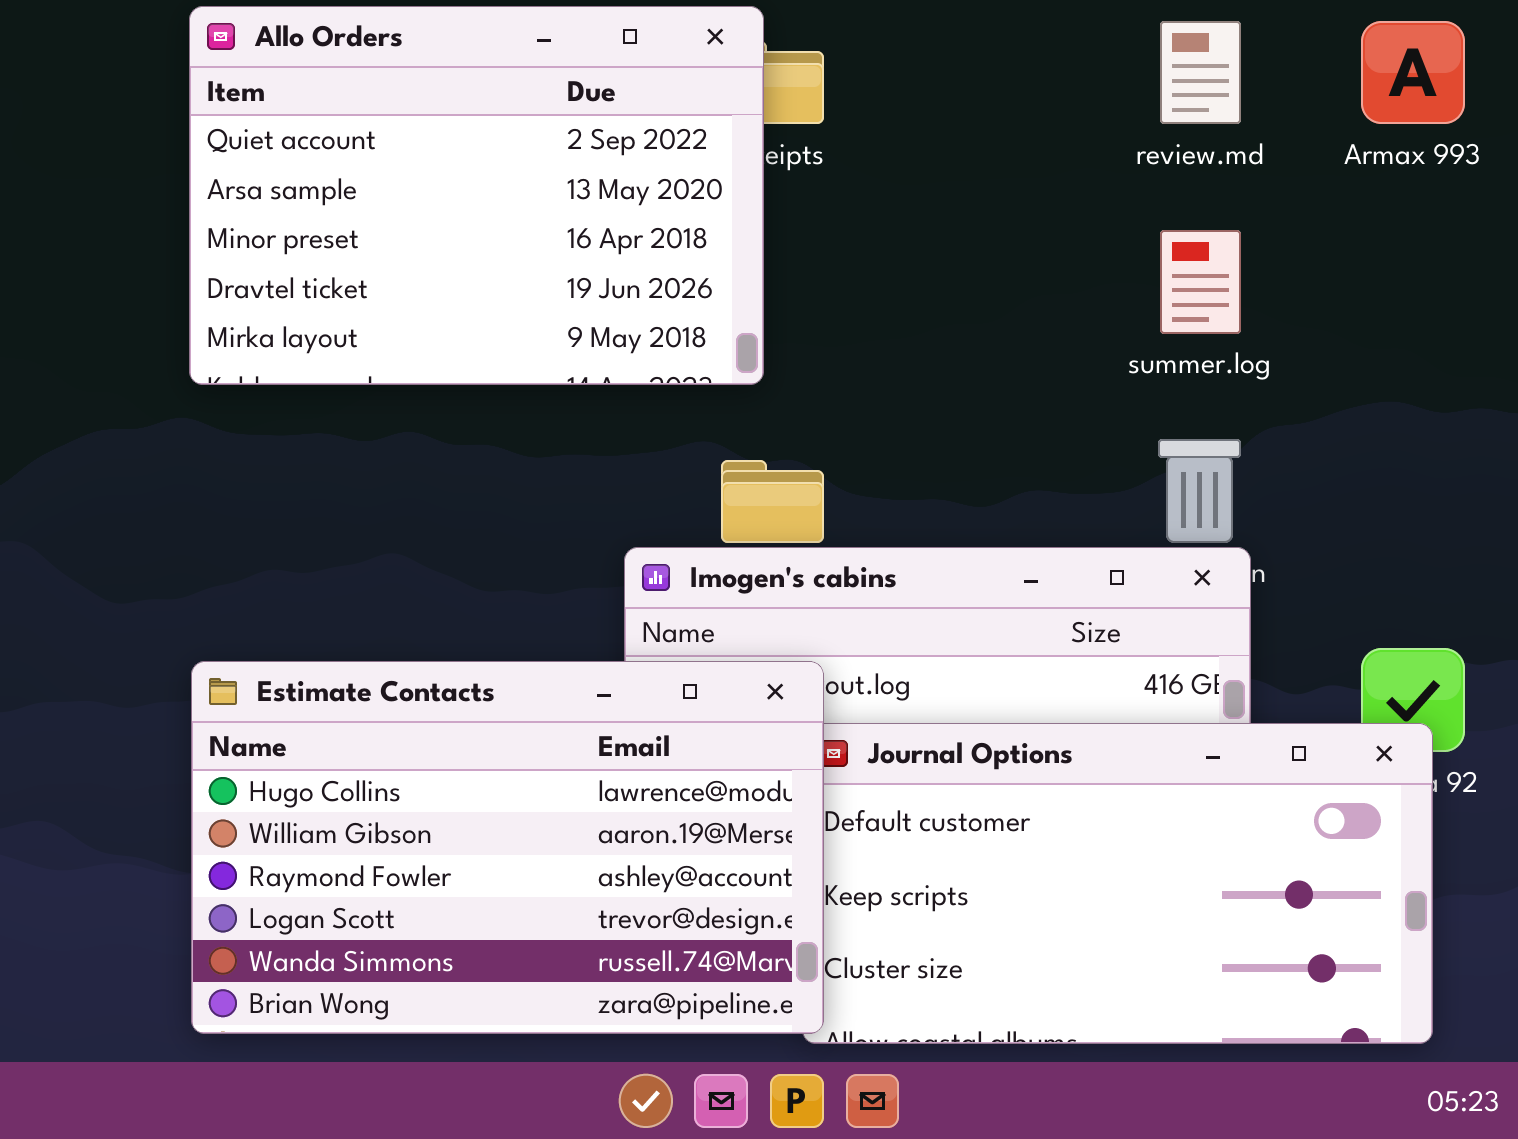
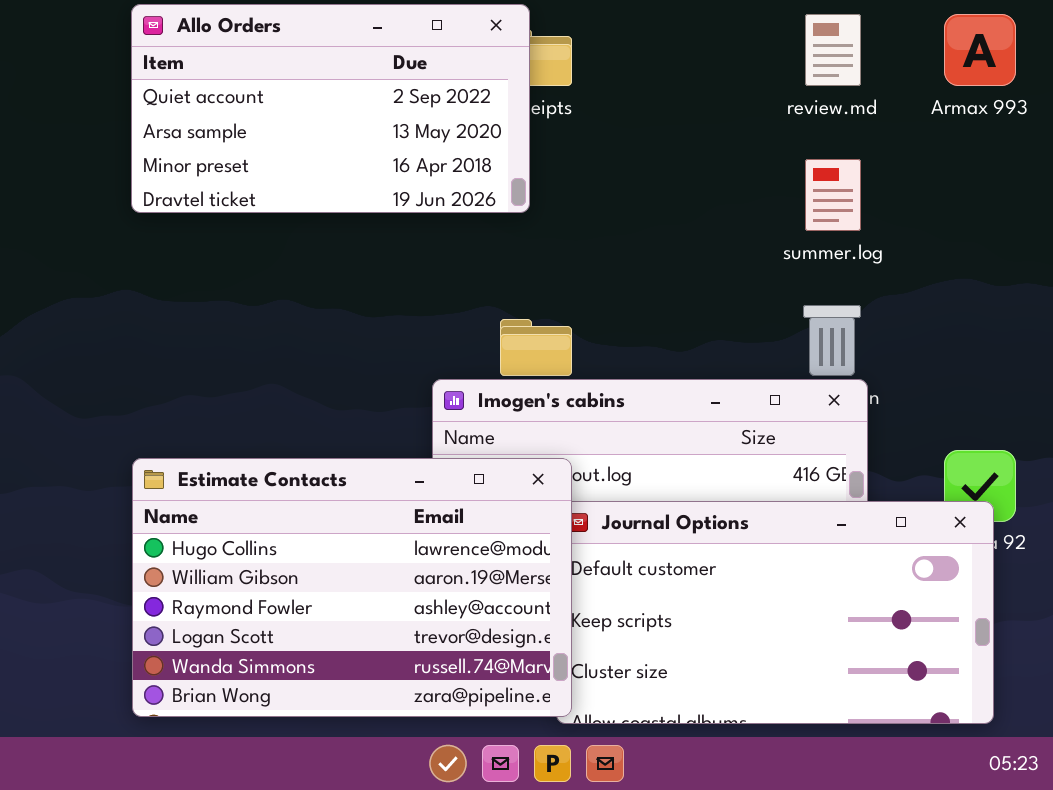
Allo Orders: [189,6,764,385] -> [131,4,530,213], resized

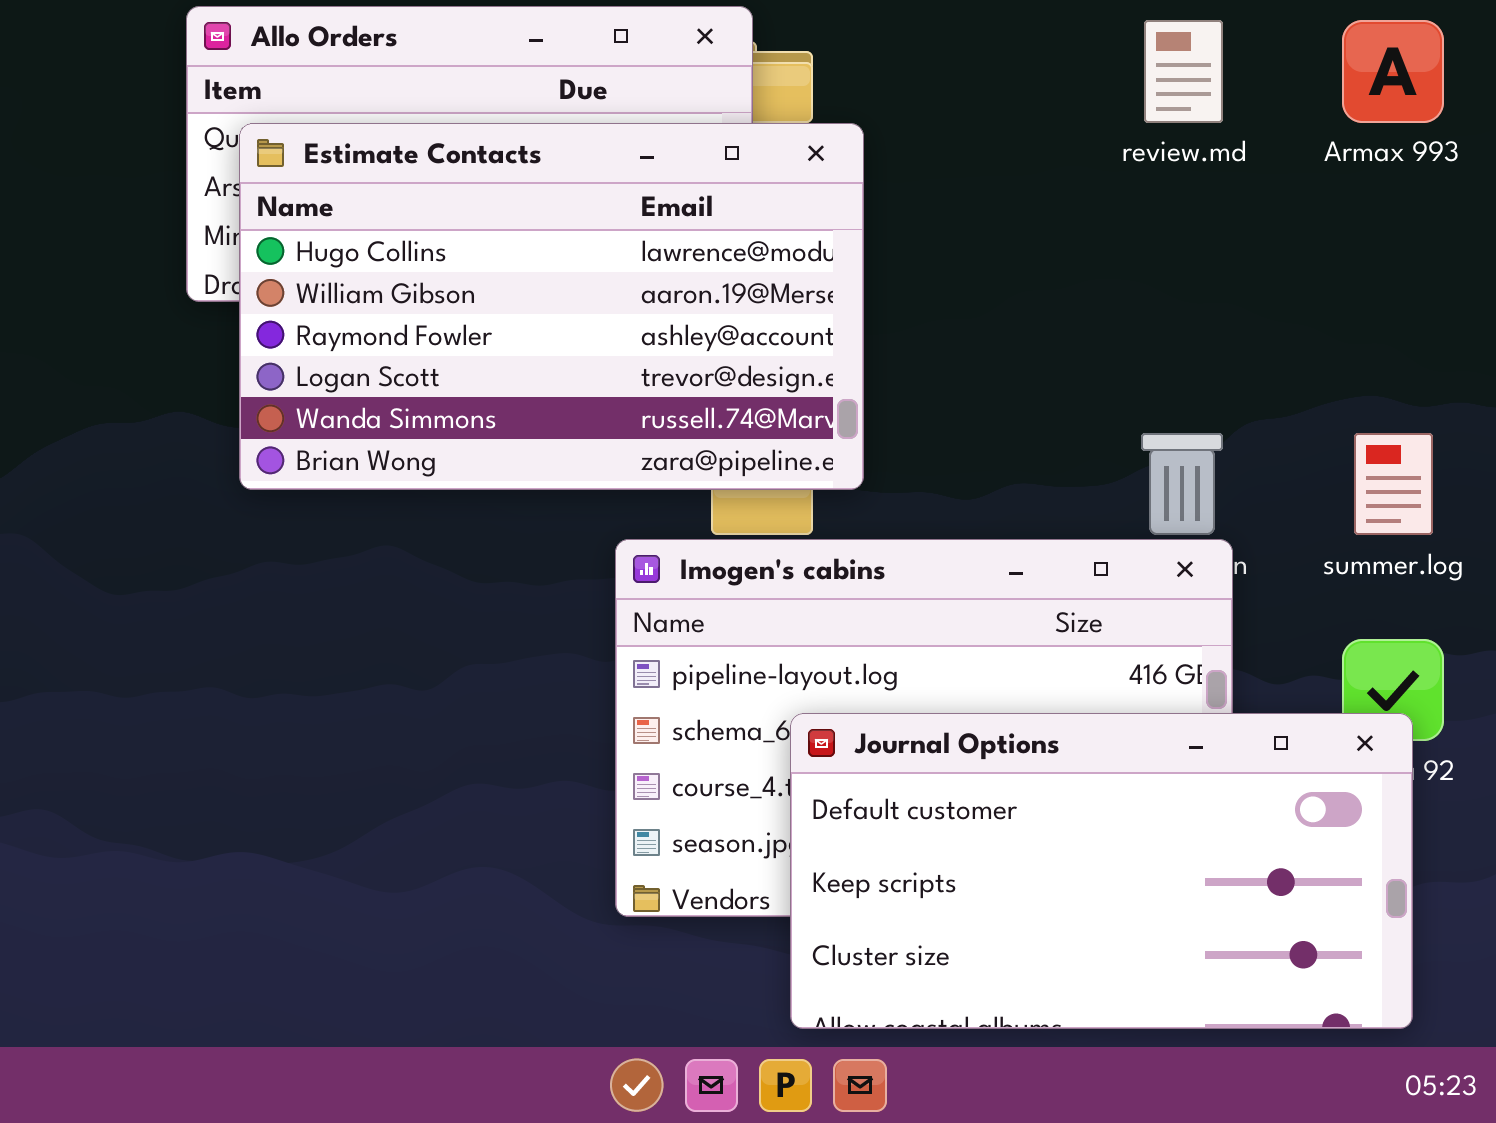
summer.log: [805,159,861,231] -> [1354,433,1433,535], moved
Estimate Contacts: [132,458,572,717] -> [239,123,864,490], moved

